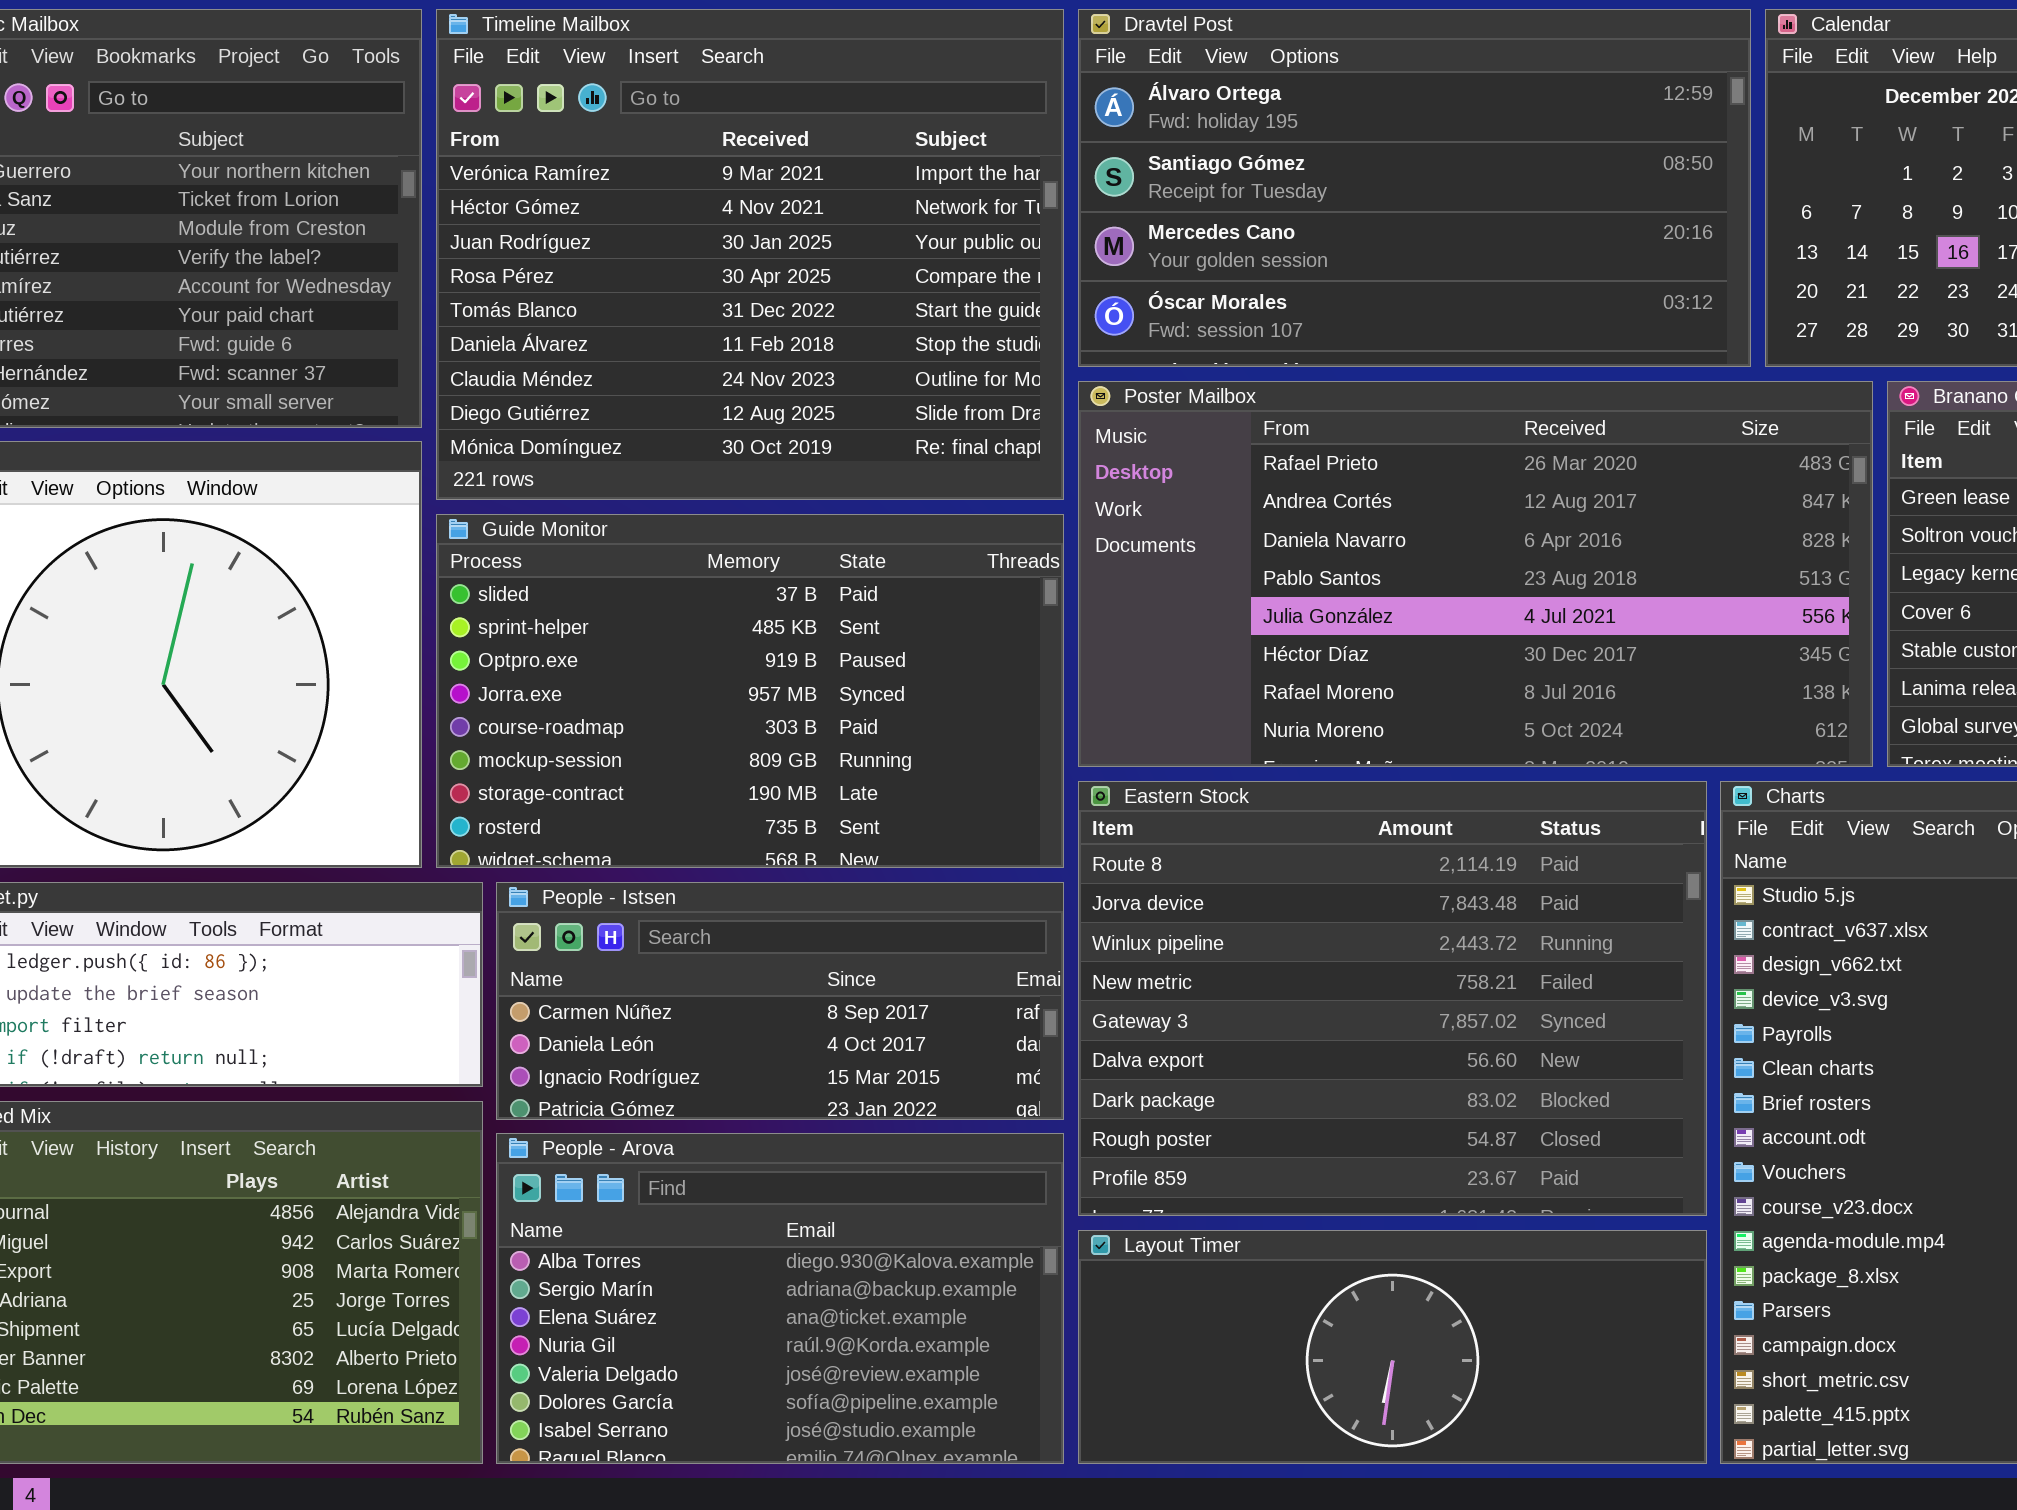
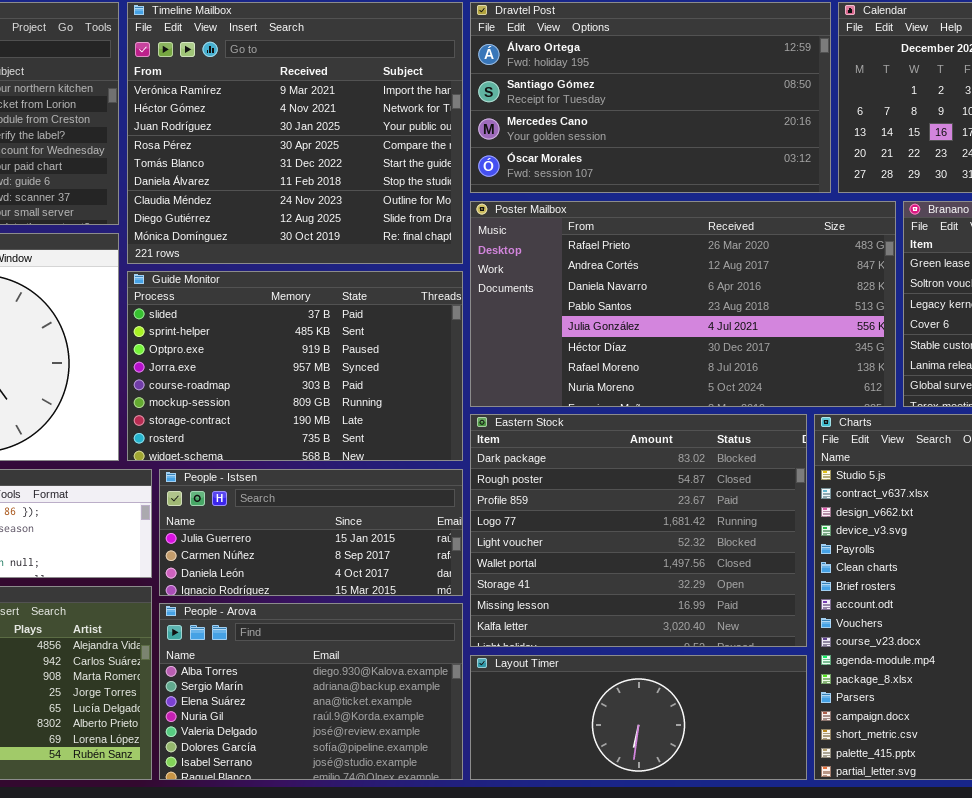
Eastern Stock: [1078,781,1707,1216] -> [470,414,807,647], scrolled down 6 rows
People - Istsen: [496,882,1064,1120] -> [159,469,463,596], scrolled up 1 row

